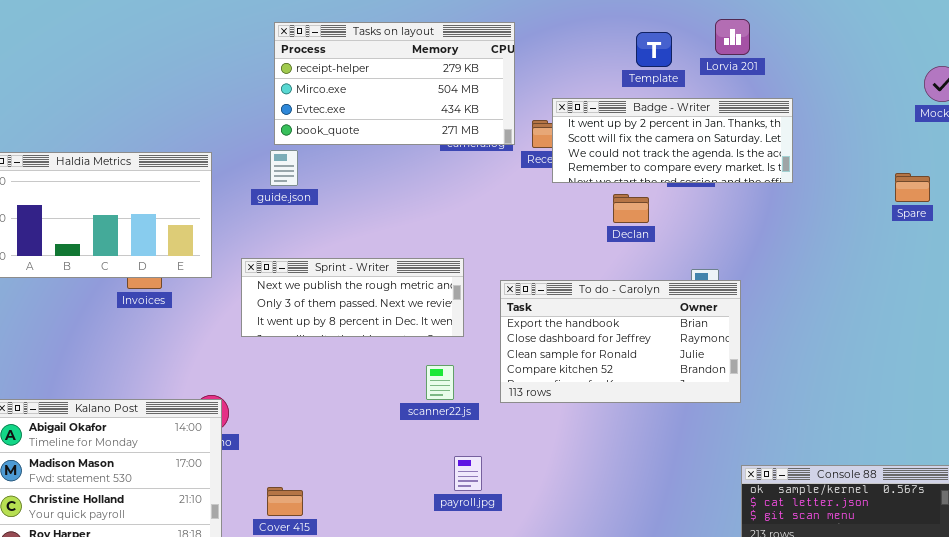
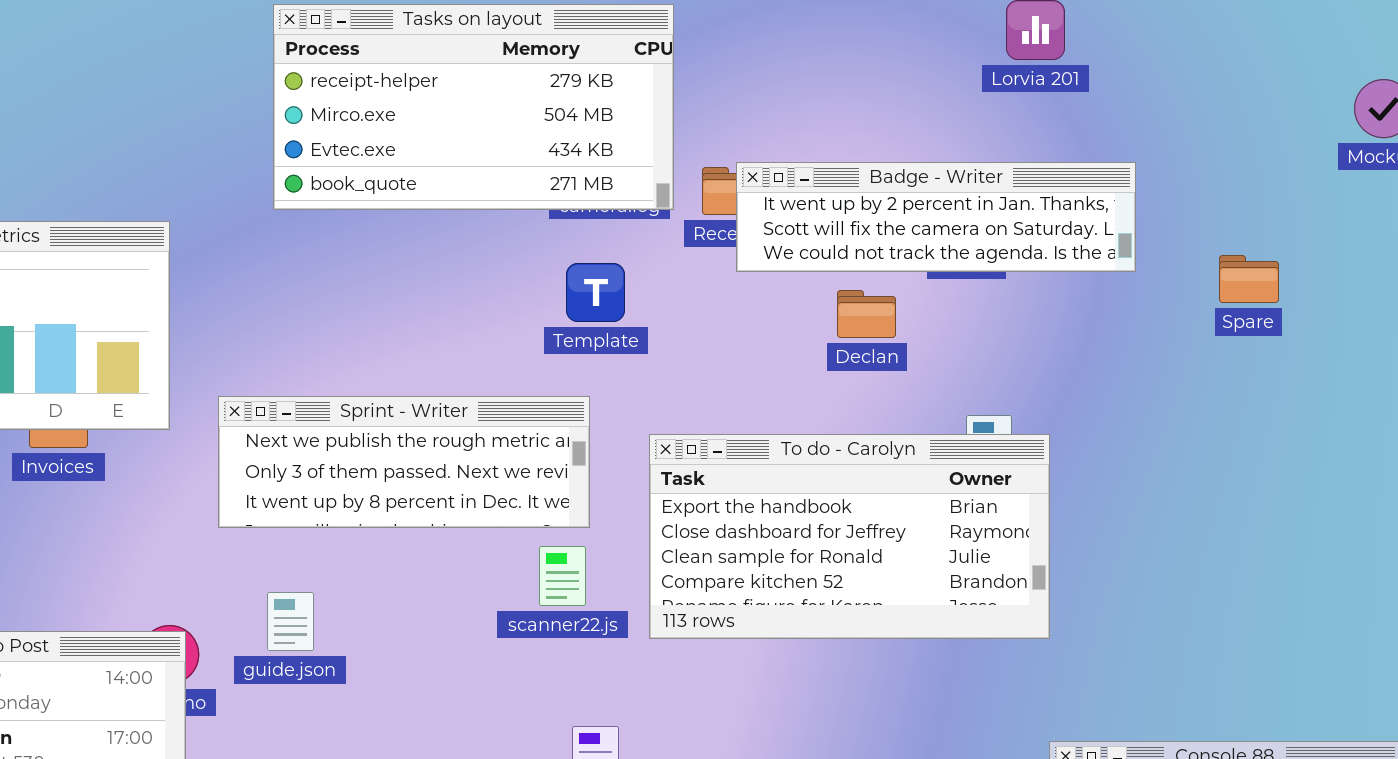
Template: [636,32,672,67] -> [566,263,625,322], moved
Badge - Writer: [552,98,793,183] -> [736,162,1136,272], resized
guide.json: [270,150,298,186] -> [267,592,314,651], moved
Spare: [895,173,930,202] -> [1219,255,1279,303], moved
scanner22.js: [426,365,454,400] -> [539,546,586,606], moved

